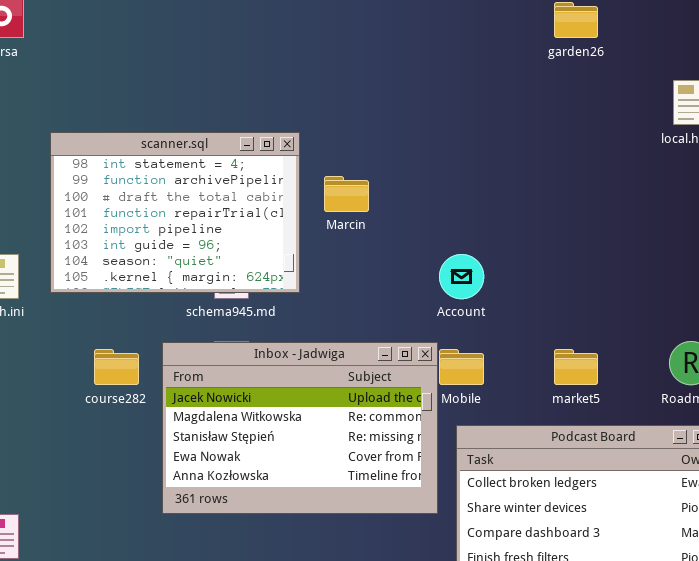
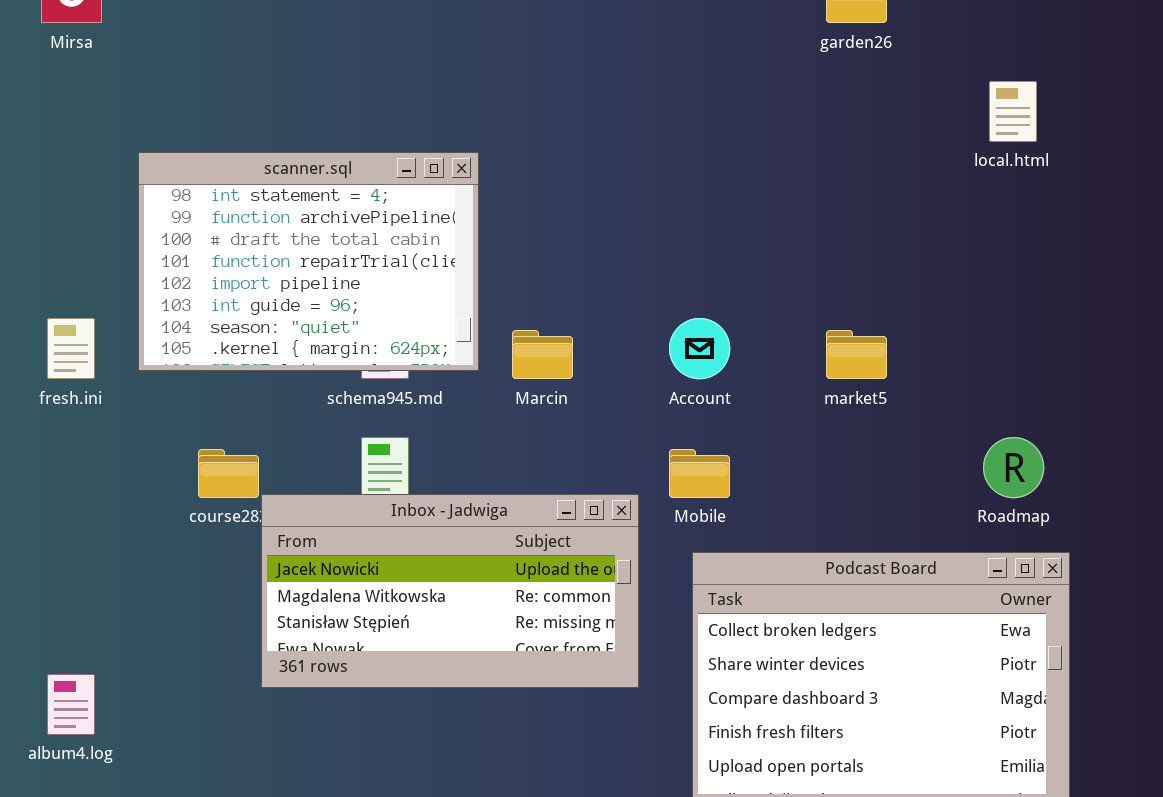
Marcin: [324,176,369,212] -> [512,330,573,379], moved
Inbox - Jadwiga: [162,342,438,514] -> [261,494,639,688], moved, resized
market5: [554,349,598,385] -> [826,330,887,379], moved

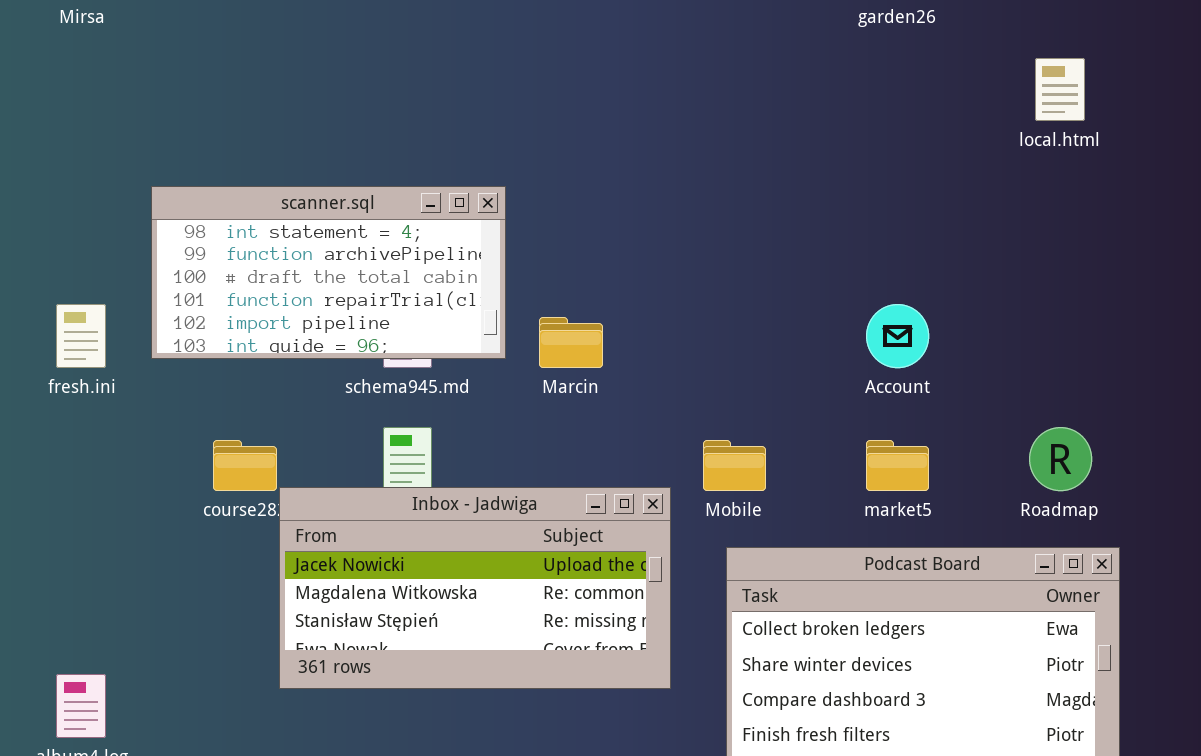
scanner.sql: [138,152,479,371] -> [151,186,506,359], resized
Account: [669,318,730,379] -> [866,304,929,368], moved
market5: [826,330,887,379] -> [866,440,929,491], moved

